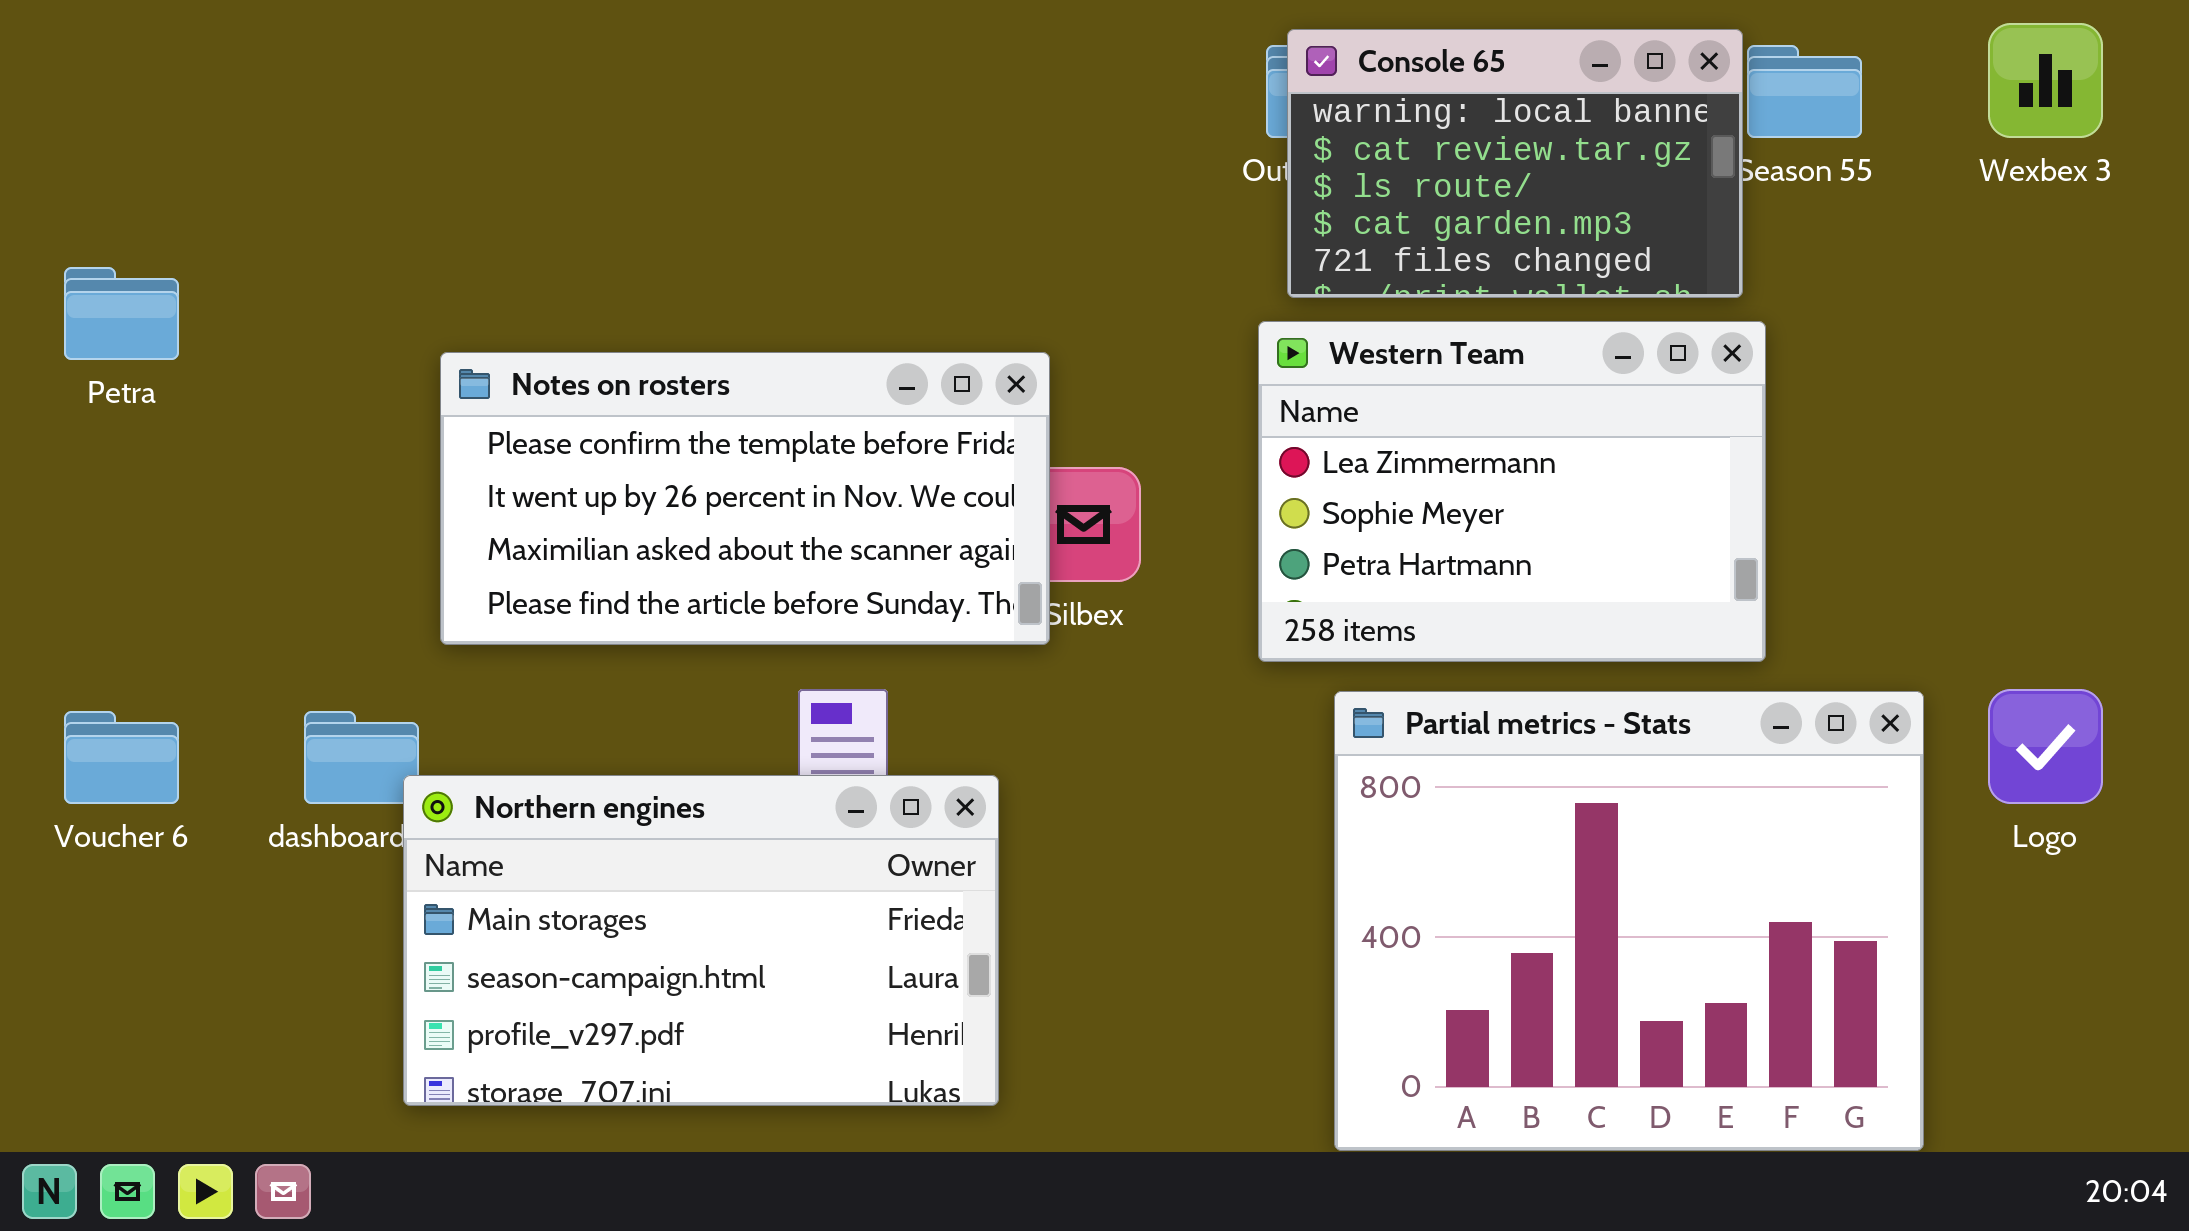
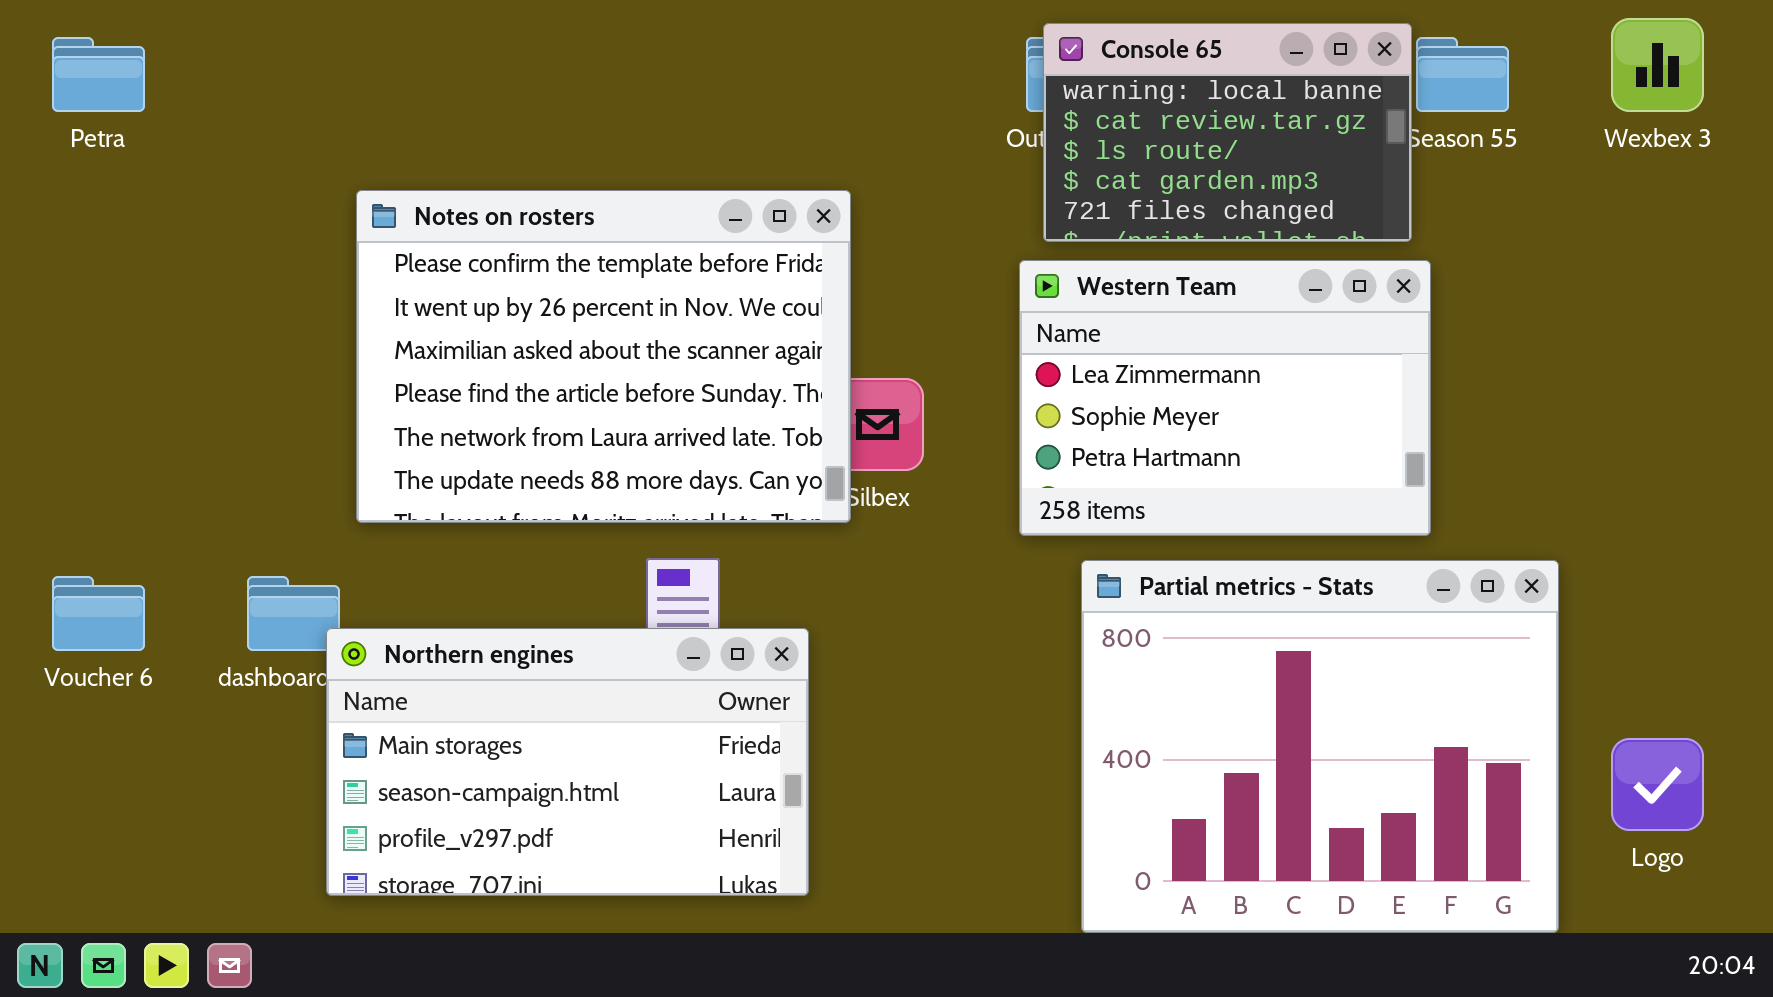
Petra: [64,267,179,360] -> [52,37,145,112], moved
Notes on rosters: [440,352,1050,645] -> [356,190,851,523], resized
Logo: [1988,689,2103,804] -> [1611,738,1704,831], moved

